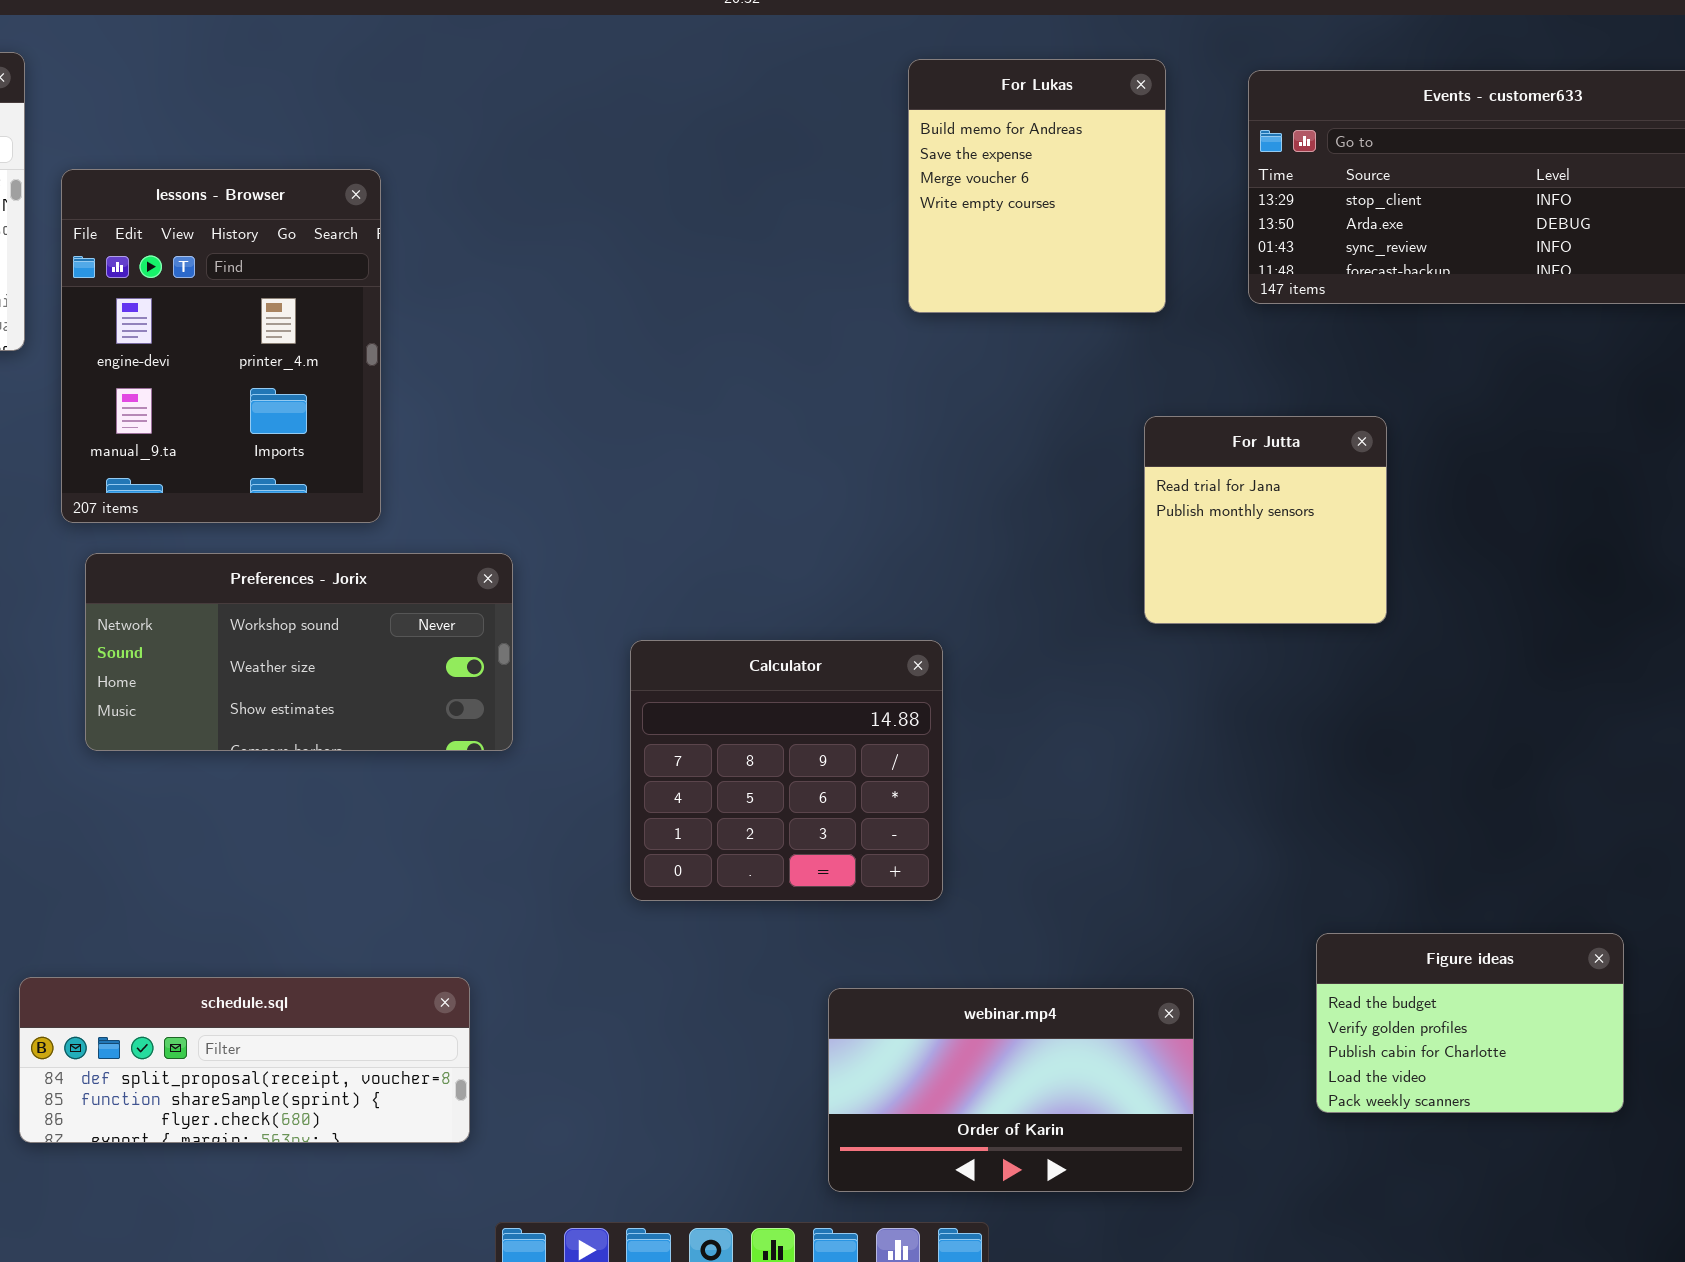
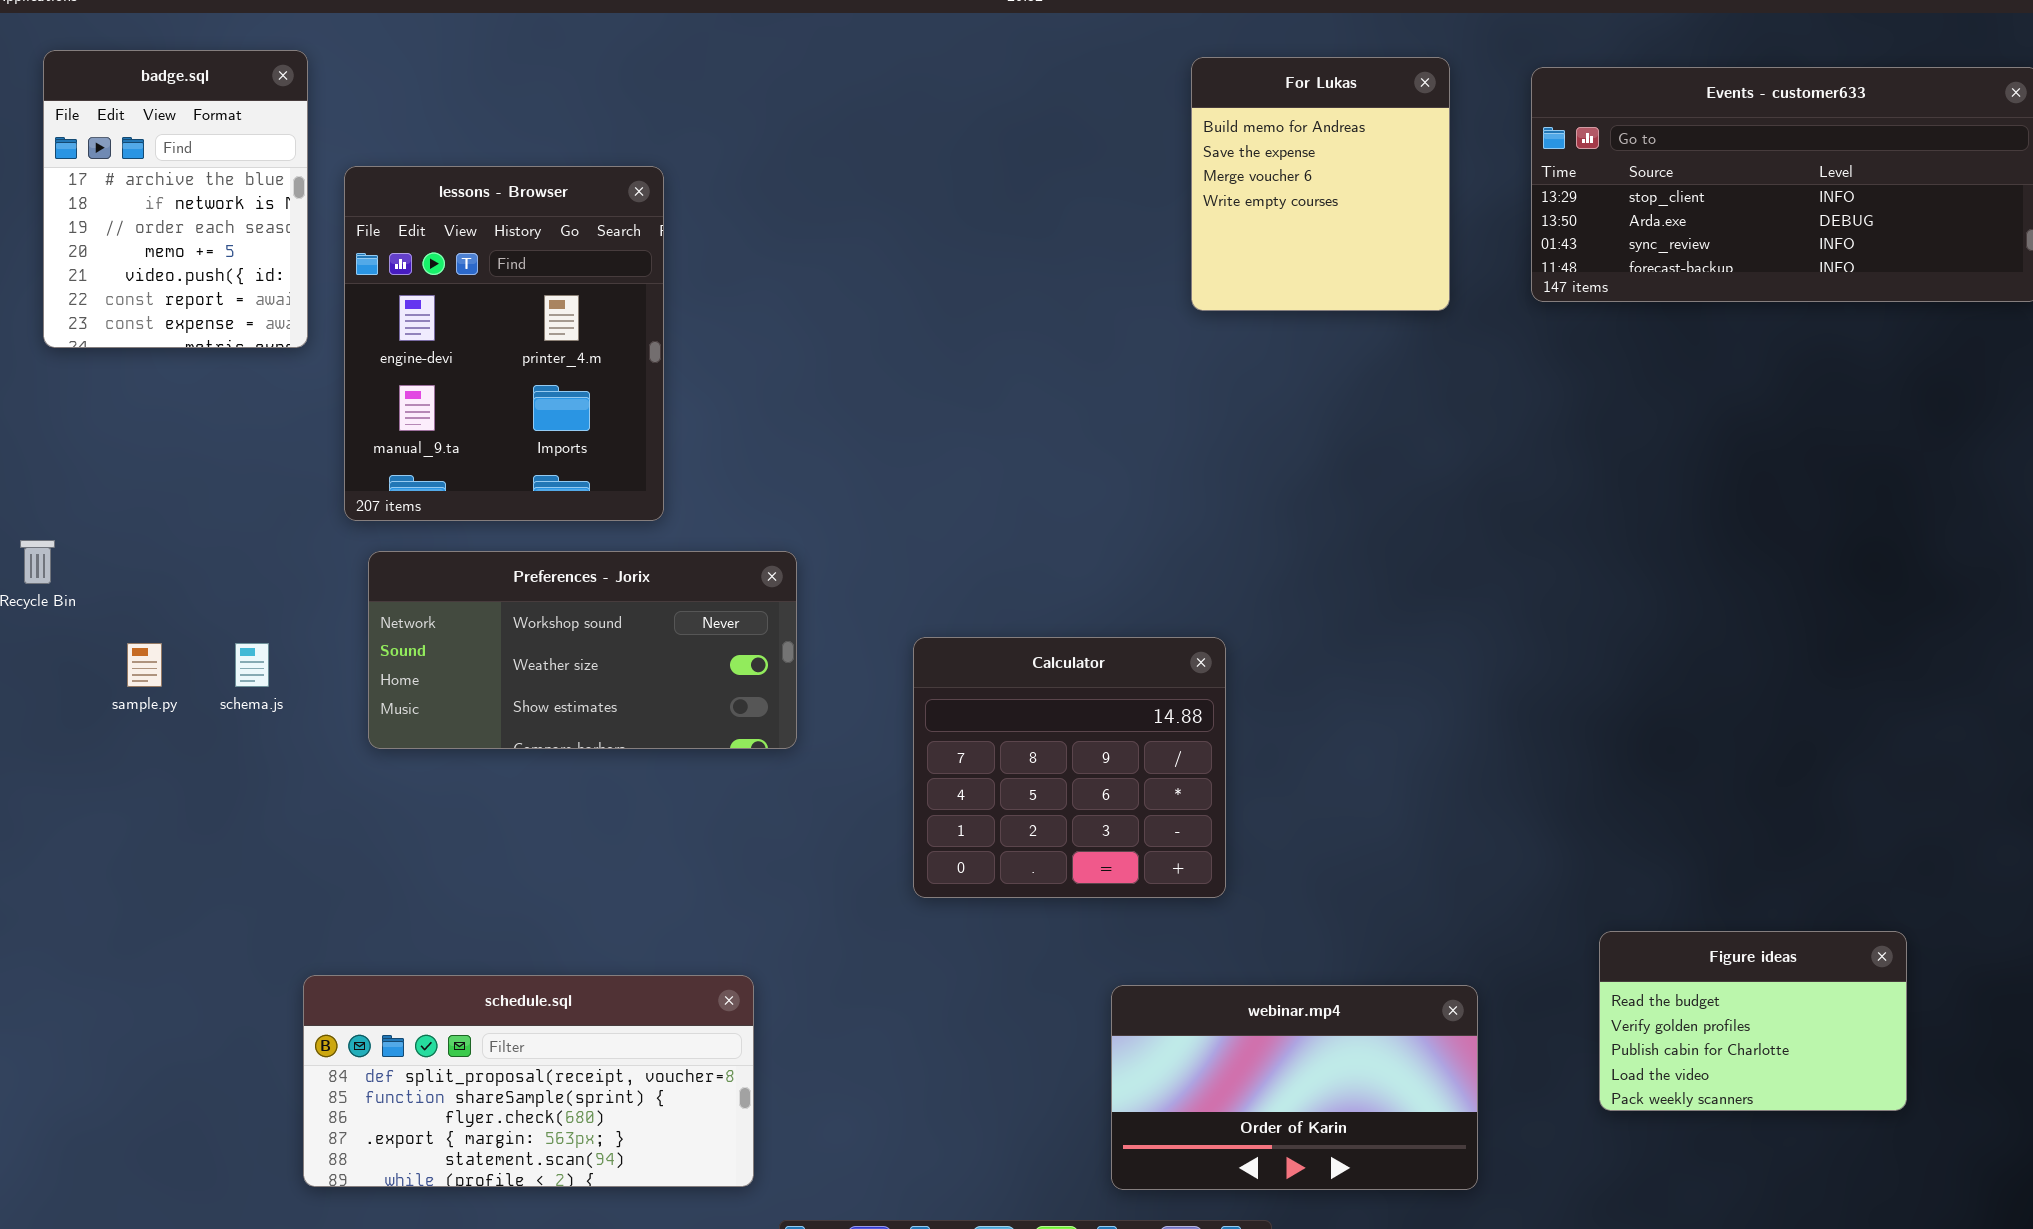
For Jutta: [1144,416,1387,624] -> none, closed
schedule.sql: [19,977,470,1143] -> [303,975,754,1187], resized

